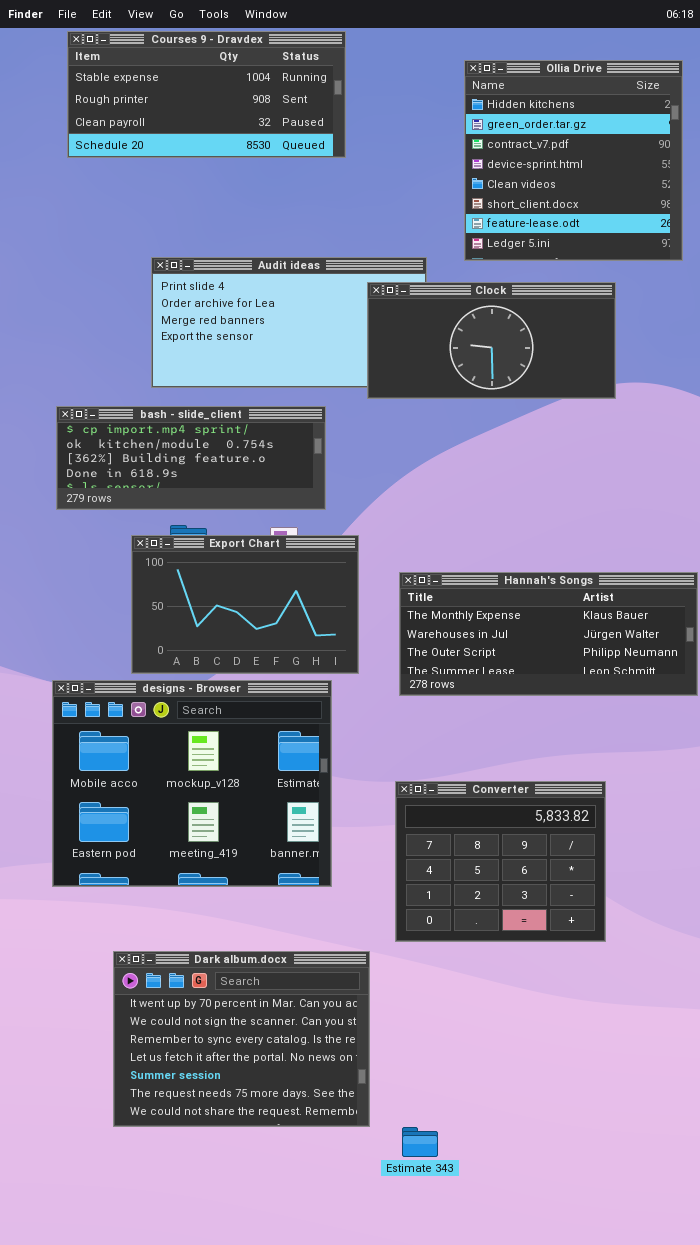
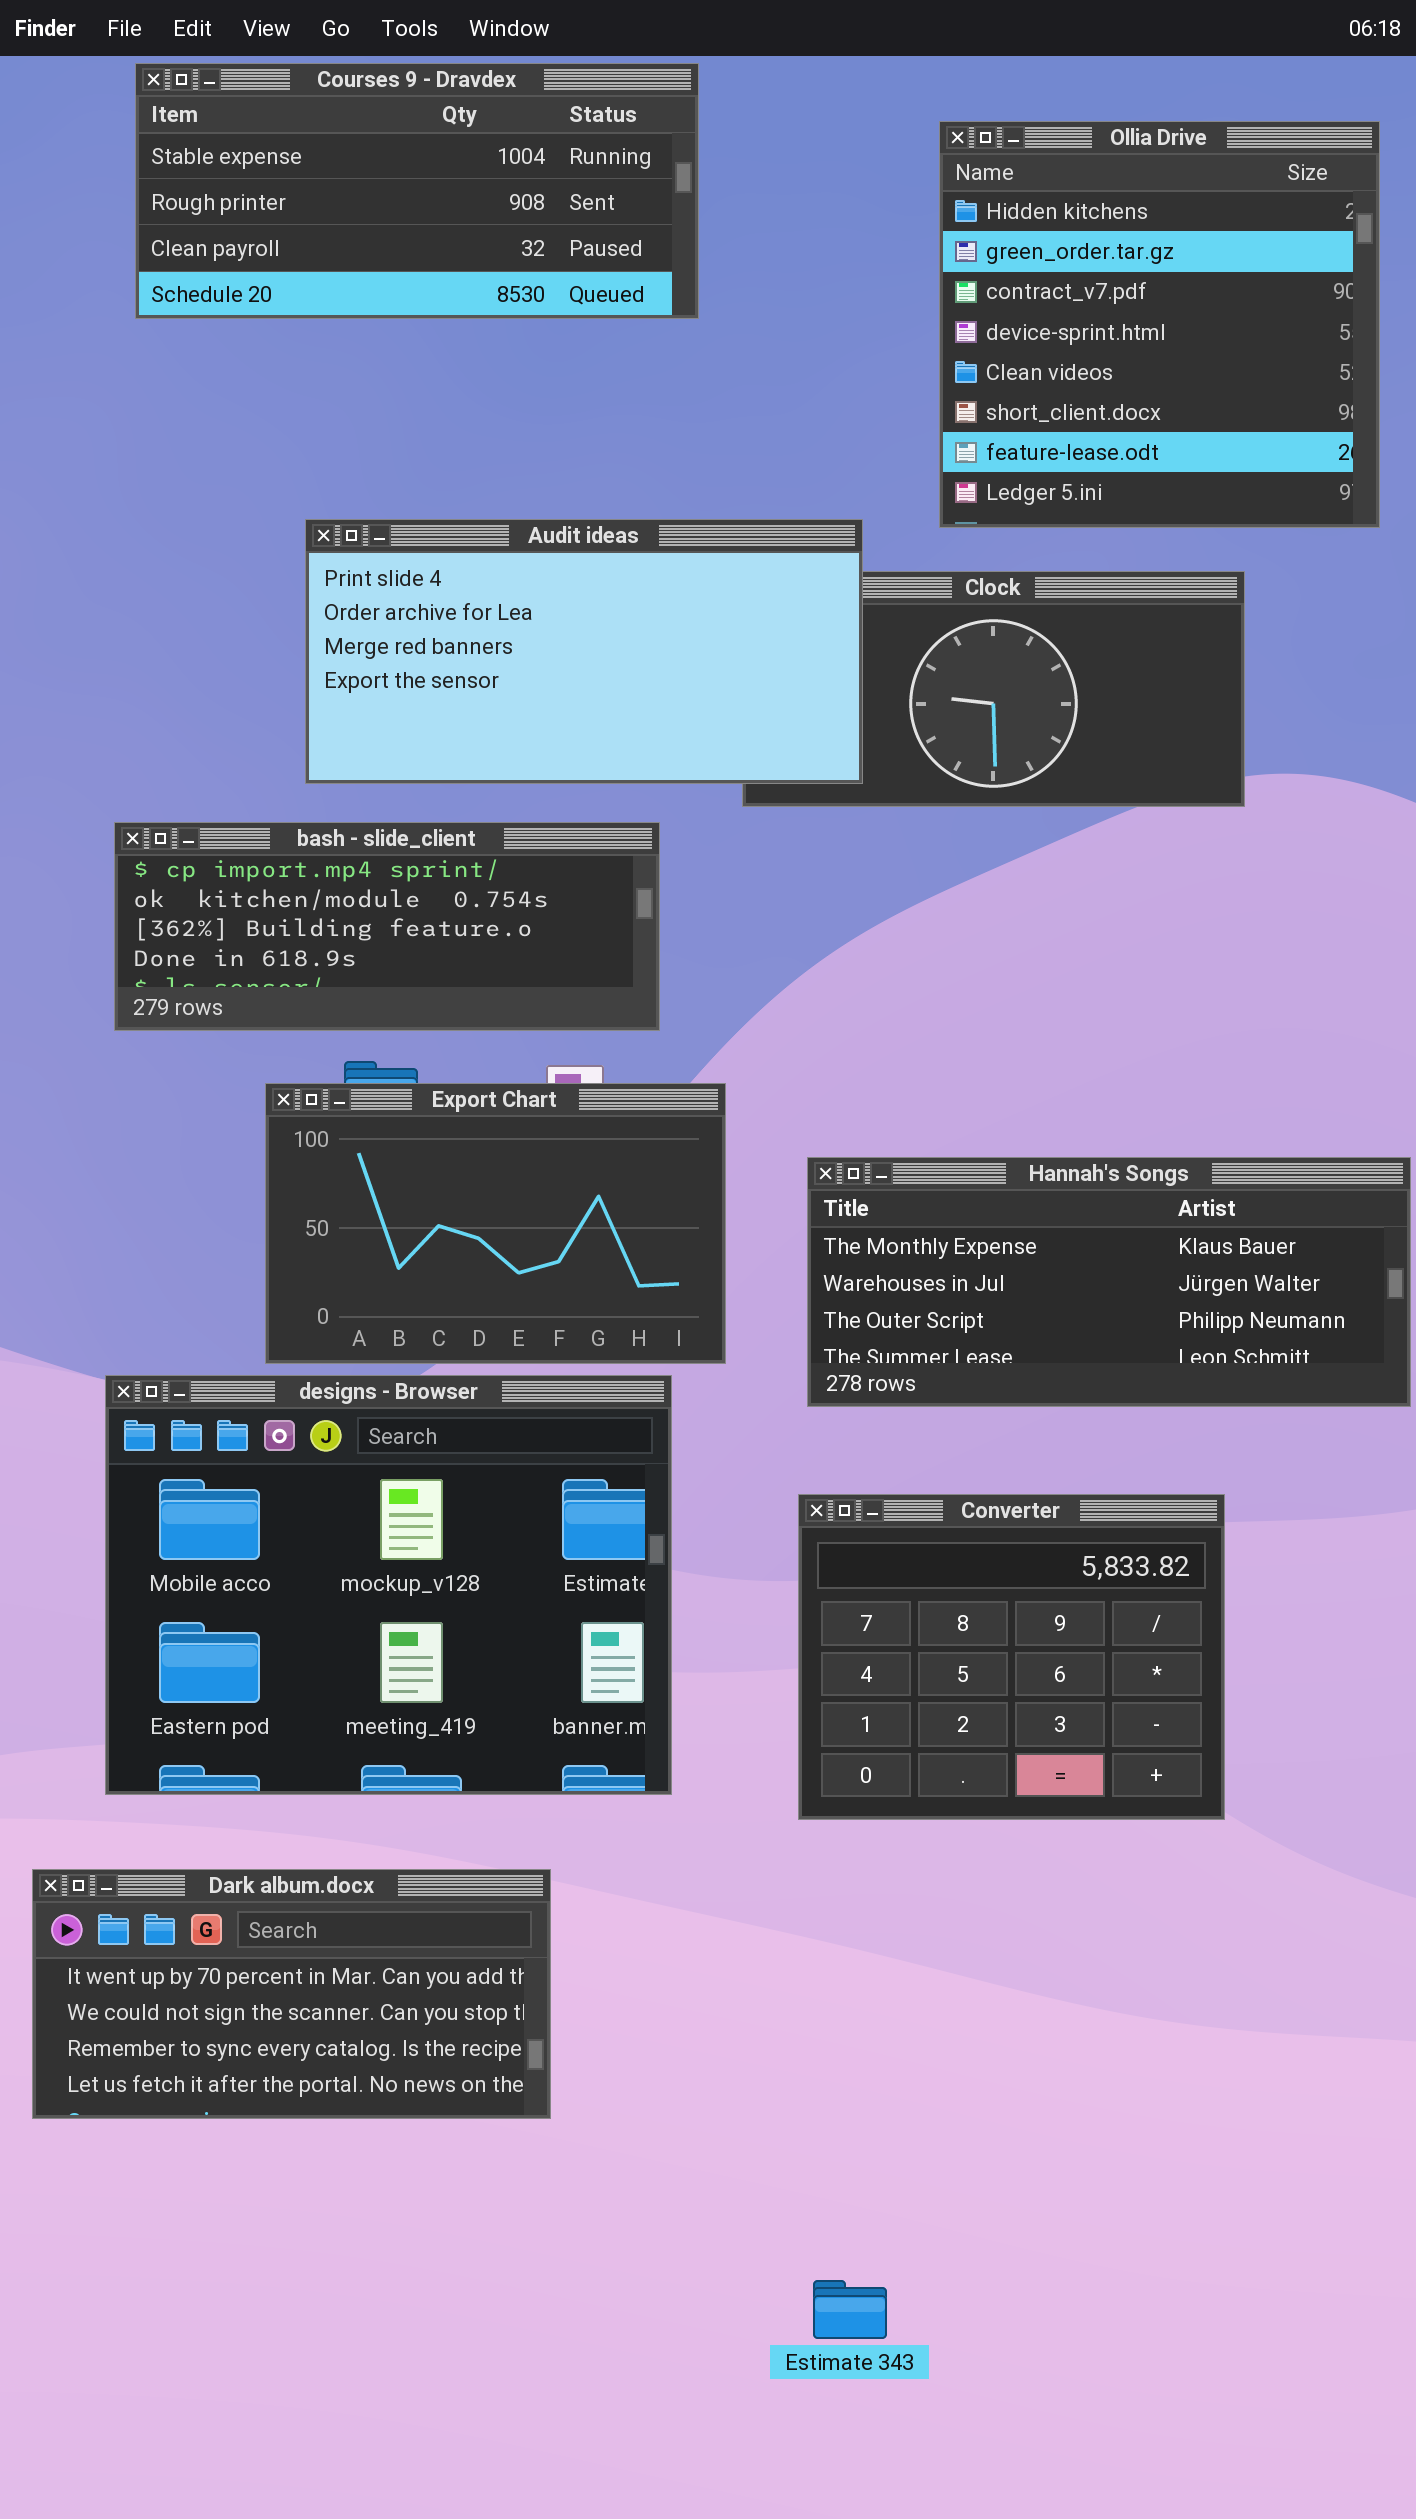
Audit ideas: [151,257,427,388] -> [305,519,863,784], raised
Converter: [395,781,606,942] -> [798,1494,1225,1820], moved
Dark album.docx: [113,951,370,1127] -> [32,1869,551,2119], moved, resized

